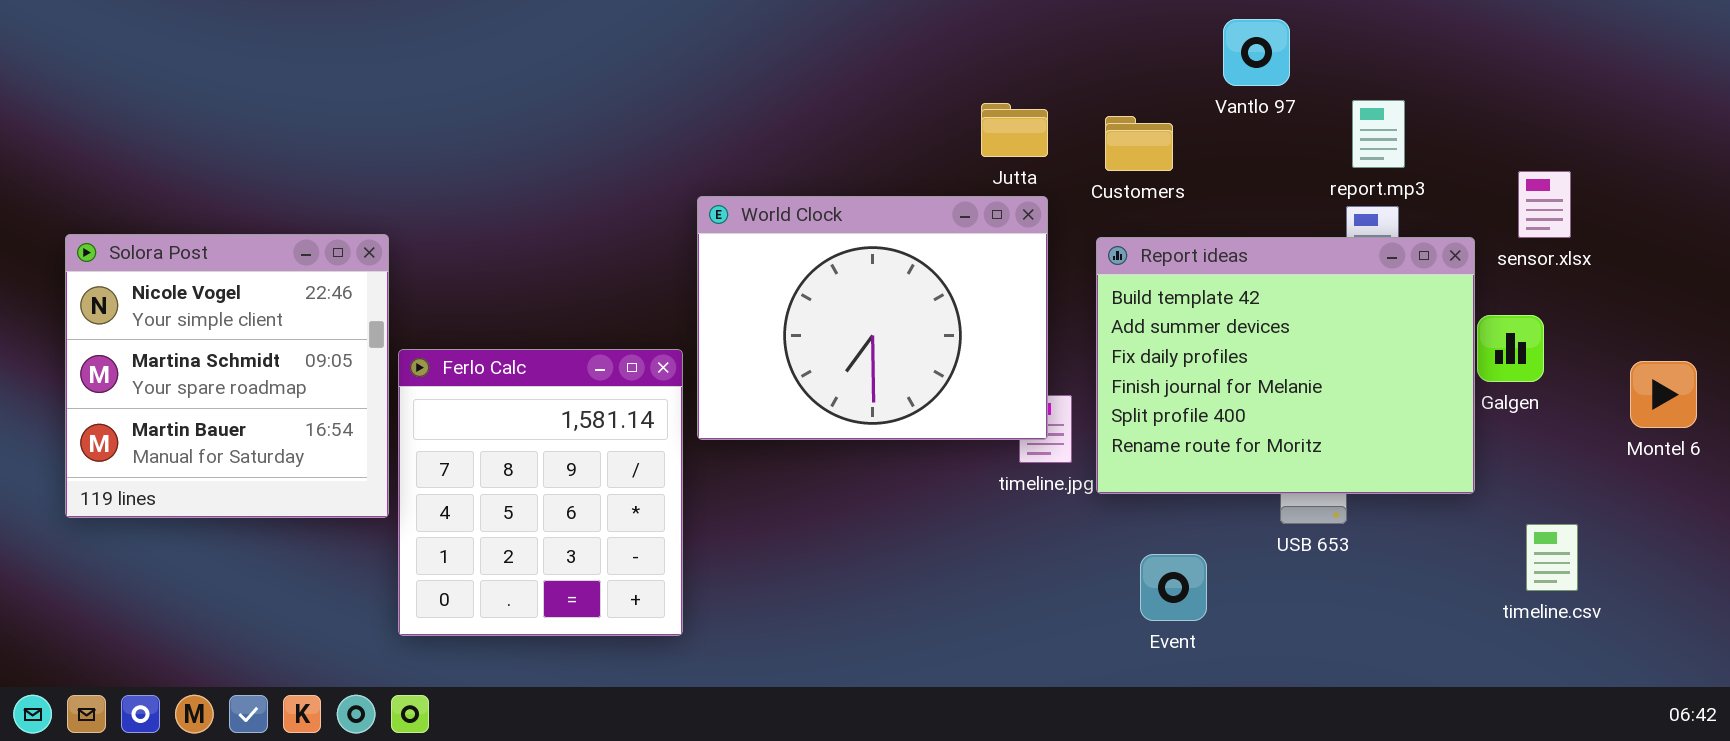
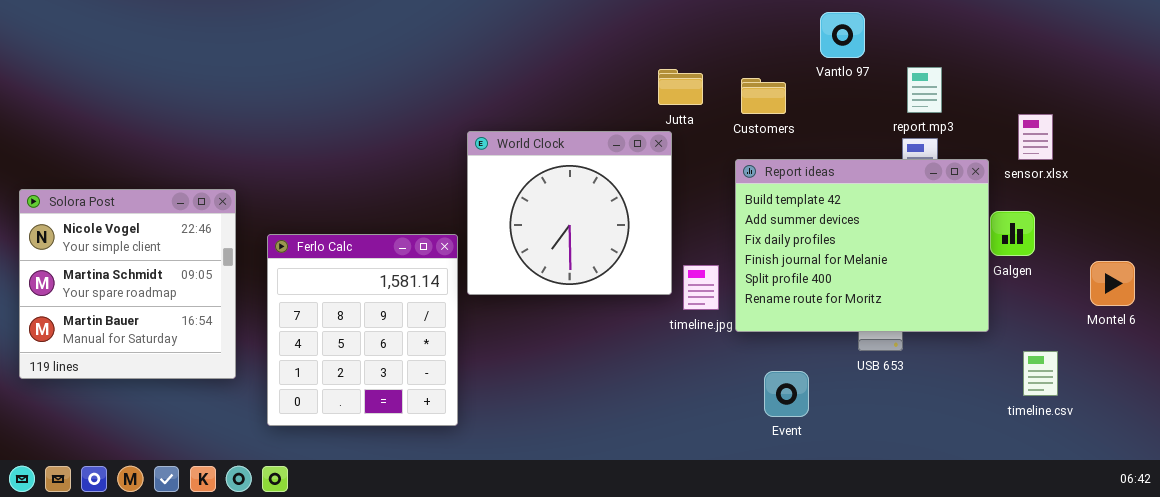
World Clock: [697,196,1048,440] -> [467,131,672,295], resized
Solora Post: [65,234,389,518] -> [19,189,236,379], moved
Montel 6: [1630,361,1697,428] -> [1090,261,1135,306], moved

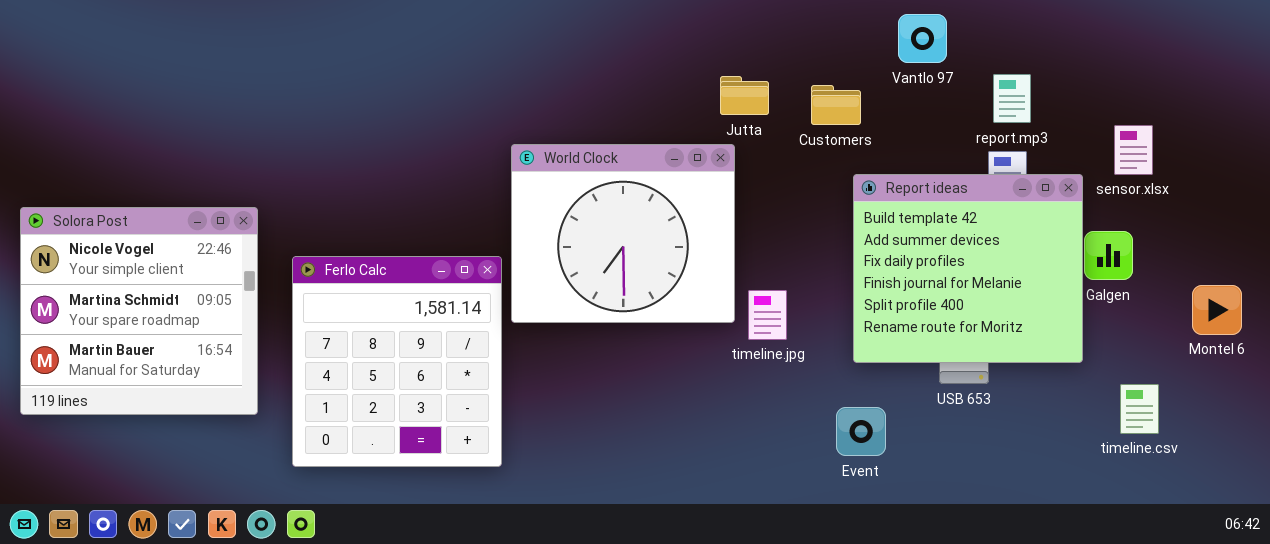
Report ideas: [735,159,989,332] -> [853,174,1083,363], resized

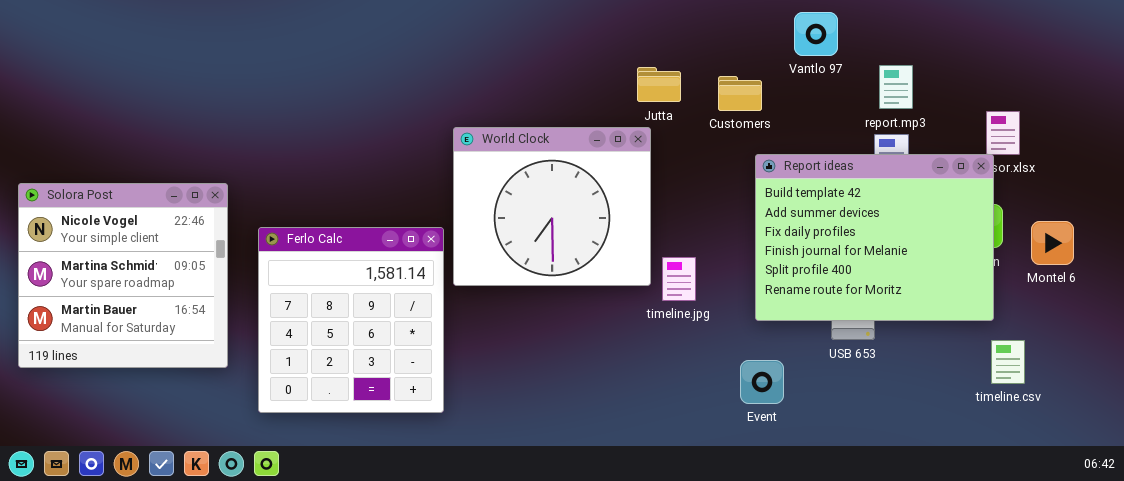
Report ideas: [853,174,1083,363] -> [755,154,994,321], resized
Montel 6: [1192,285,1242,335] -> [1031,221,1074,265], moved

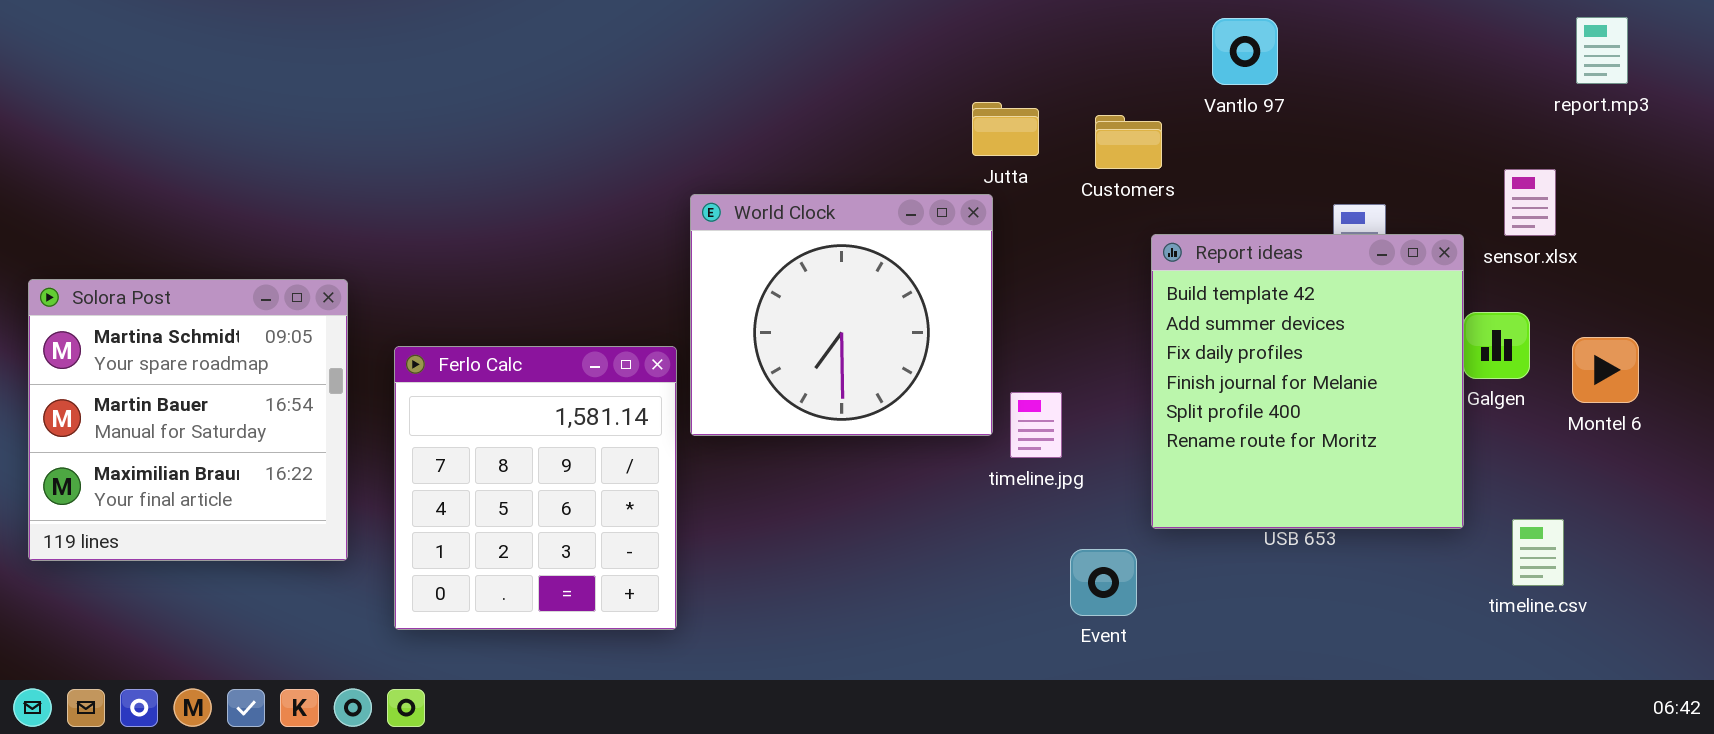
report.mp3: [879,65,913,109] -> [1576,17,1628,84], moved
Report ideas: [755,154,994,321] -> [1151,234,1464,529], resized
Solora Post: [18,183,228,368] -> [28,279,348,561], scrolled down 1 row
Event: [740,360,784,404] -> [1070,549,1137,616], moved

